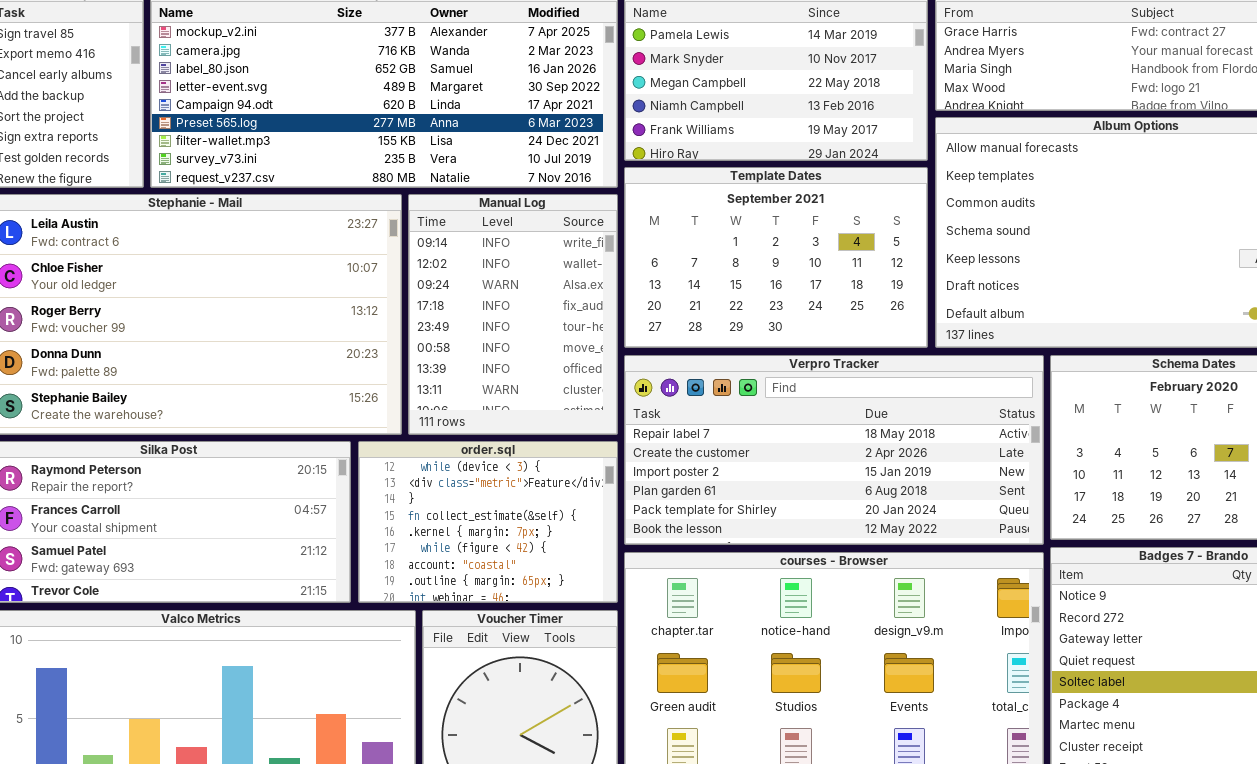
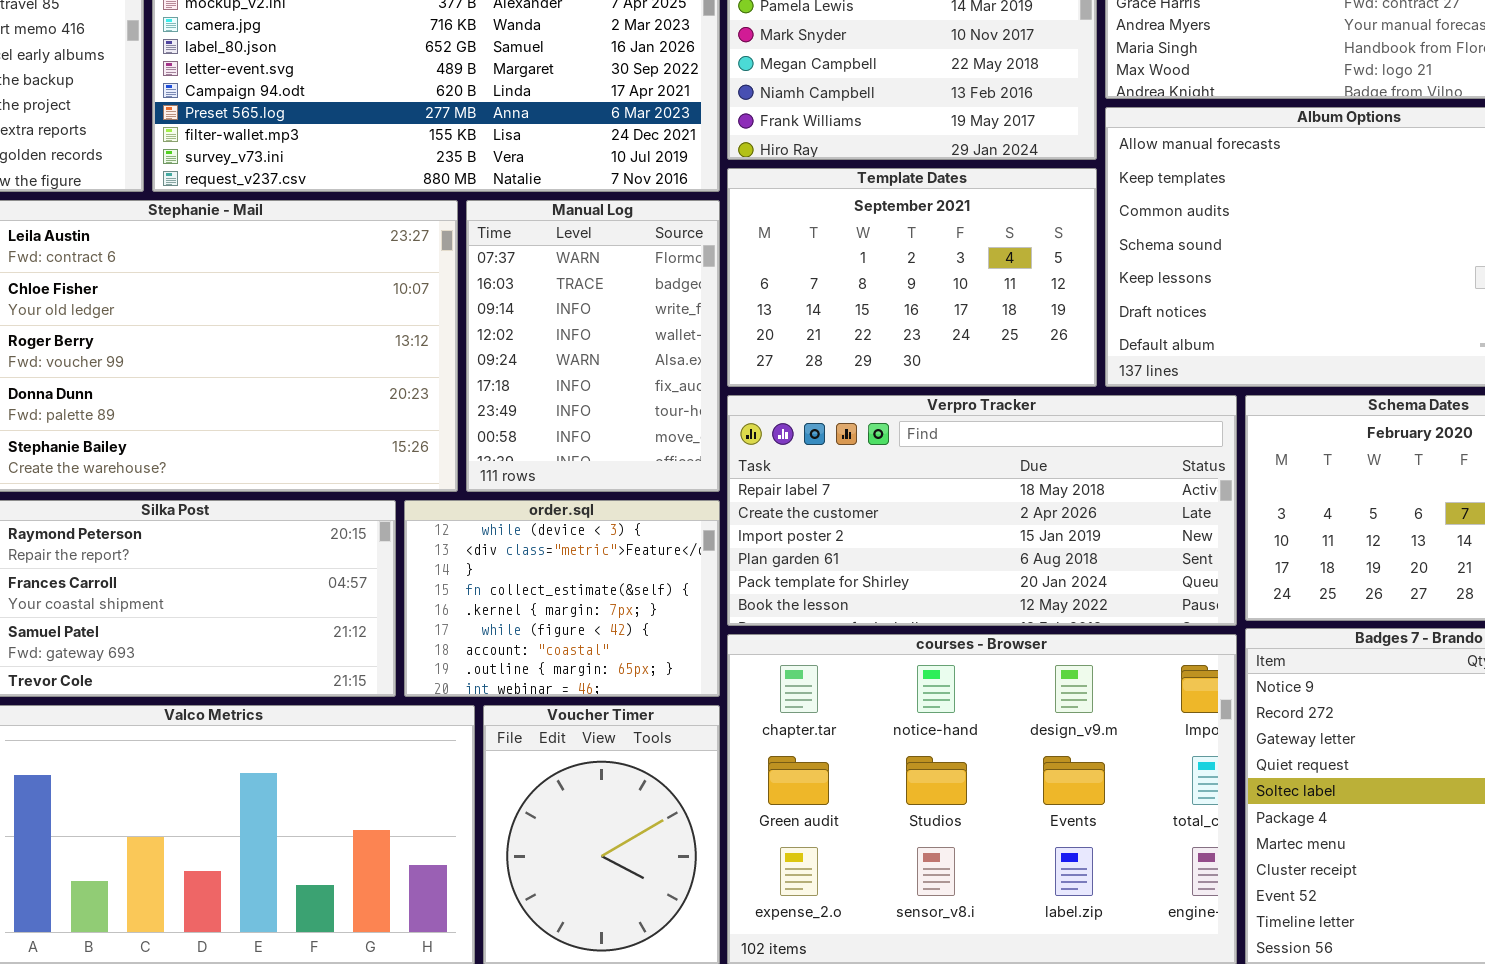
Manual Log: [408,194,618,435] -> [466,200,720,492], scrolled up 2 rows

